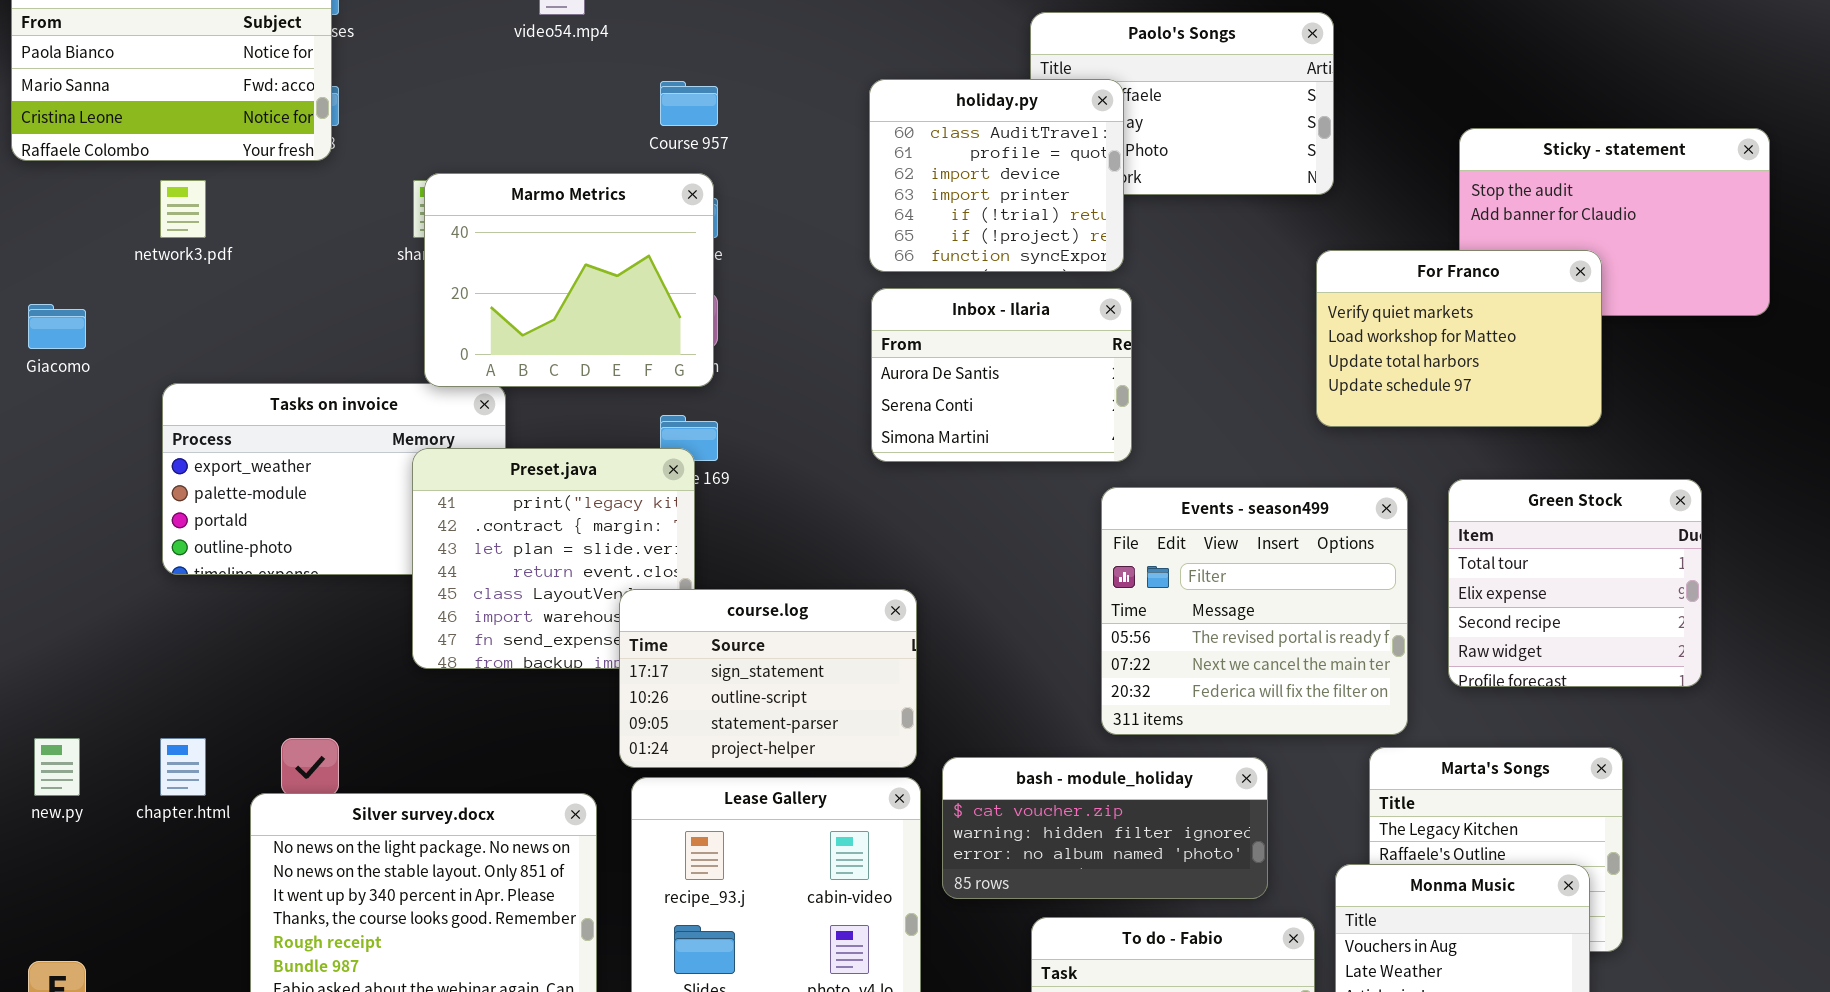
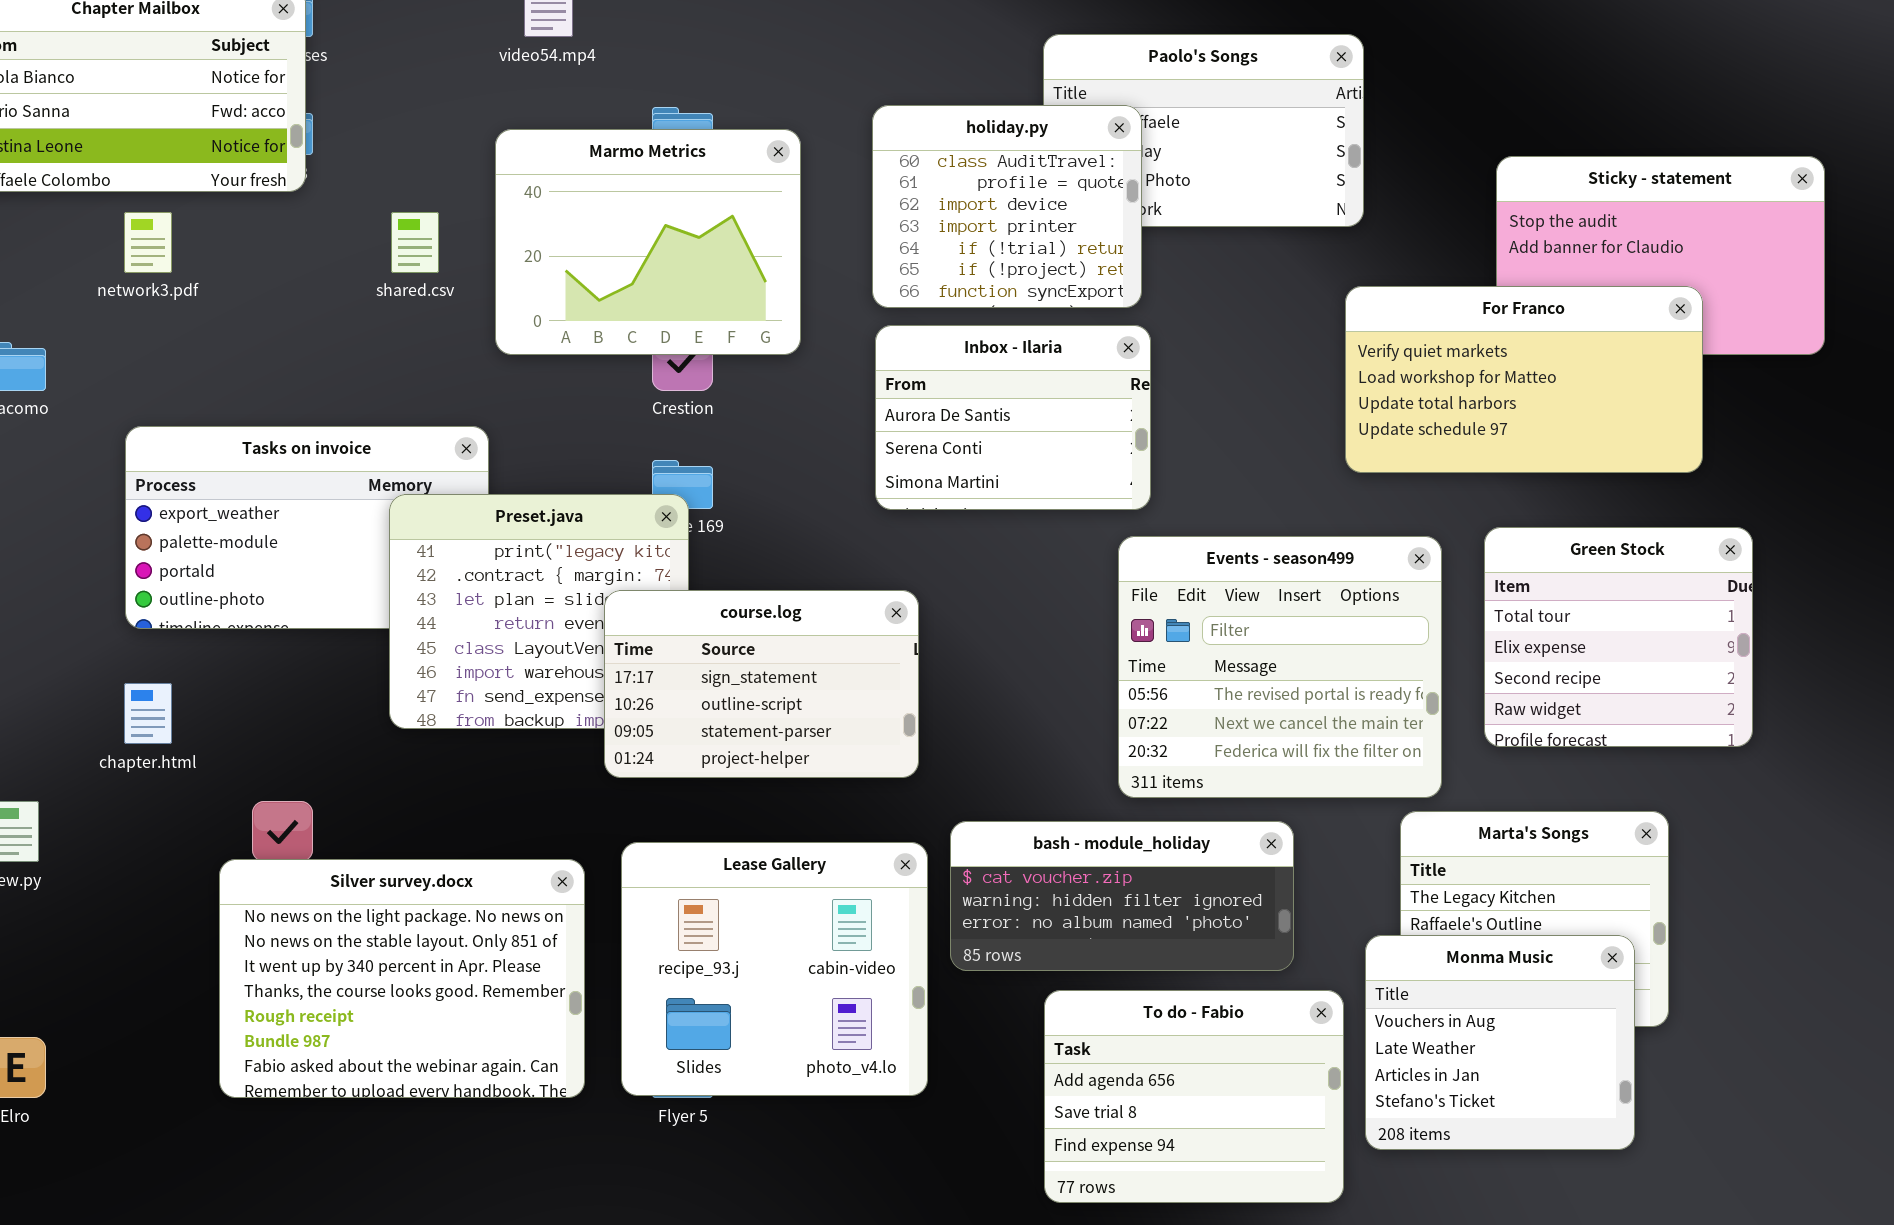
Marmo Metrics: [424,173,714,387] -> [495,129,801,355], moved
For Franco: [1316,250,1602,427] -> [1345,286,1703,473], resized
course.log: [619,589,917,768] -> [604,590,919,778], moved
chapter.html: [160,738,206,796] -> [124,683,172,744], moved

